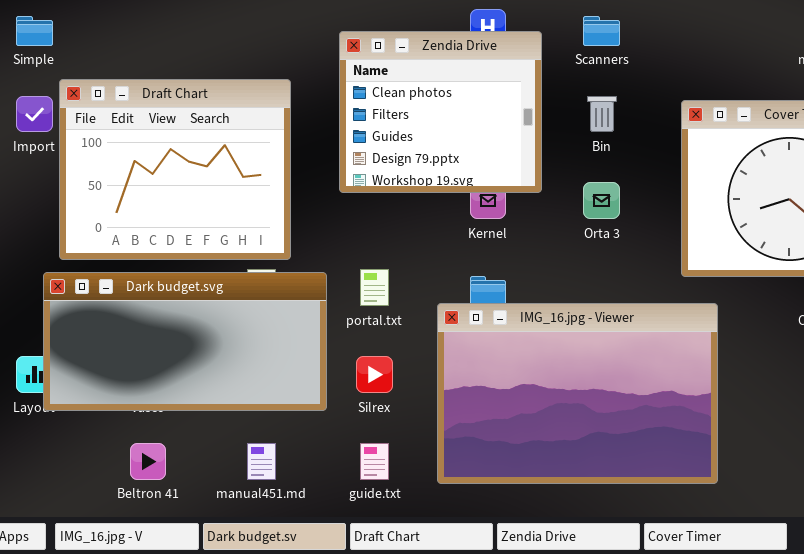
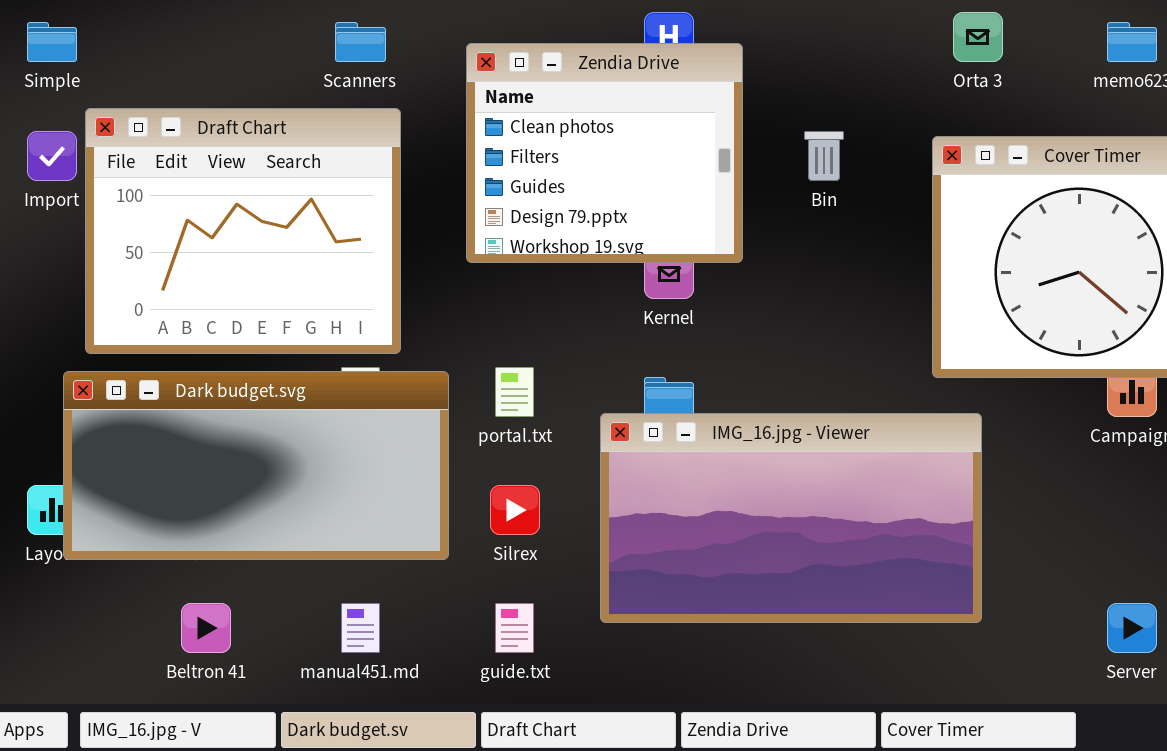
Scanners: [583,16,620,46] -> [335,22,386,62], moved
Orta 3: [583,182,620,219] -> [953,12,1003,62], moved
IMG_16.jpg - Viewer: [437,303,718,484] -> [600,413,982,623], resized

